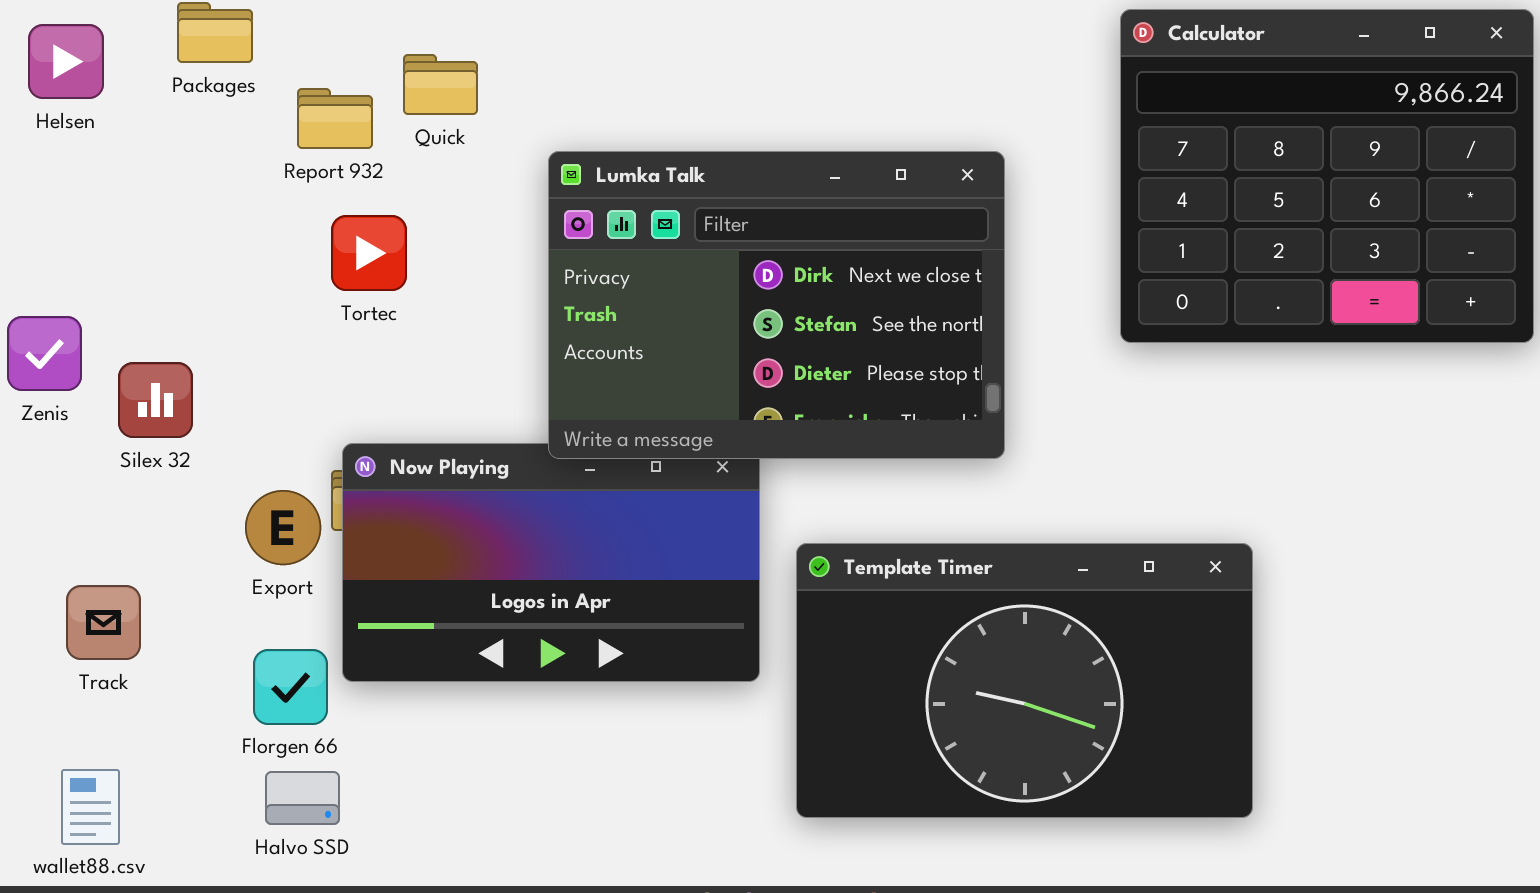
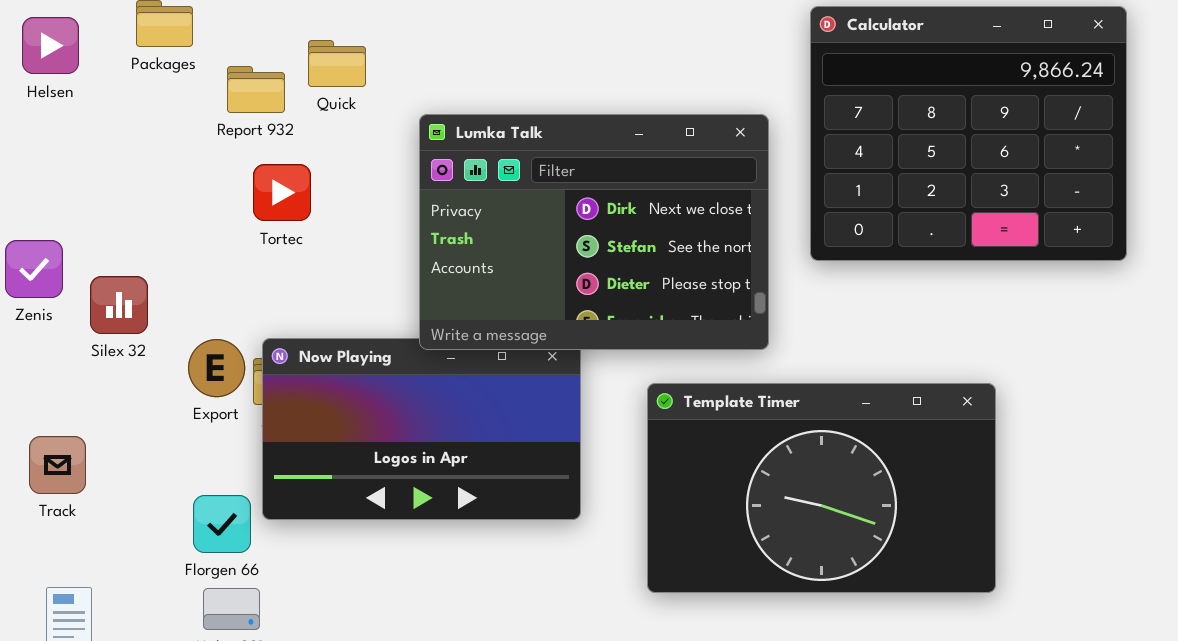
Calculator: [1120,9,1534,343] -> [810,6,1127,261], moved
Export: [245,490,321,565] -> [188,339,245,397], moved
Template Timer: [796,543,1253,818] -> [647,383,996,593], moved
Track: [66,585,141,660] -> [29,436,86,494], moved

